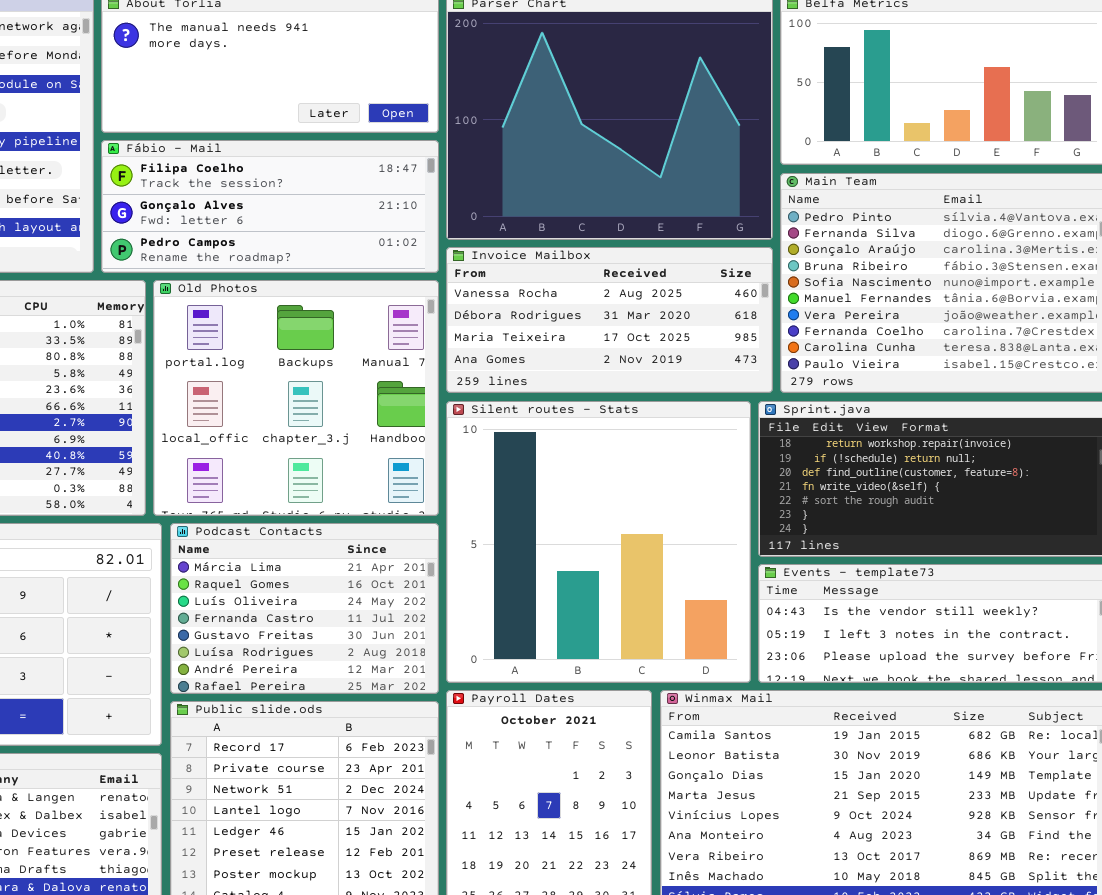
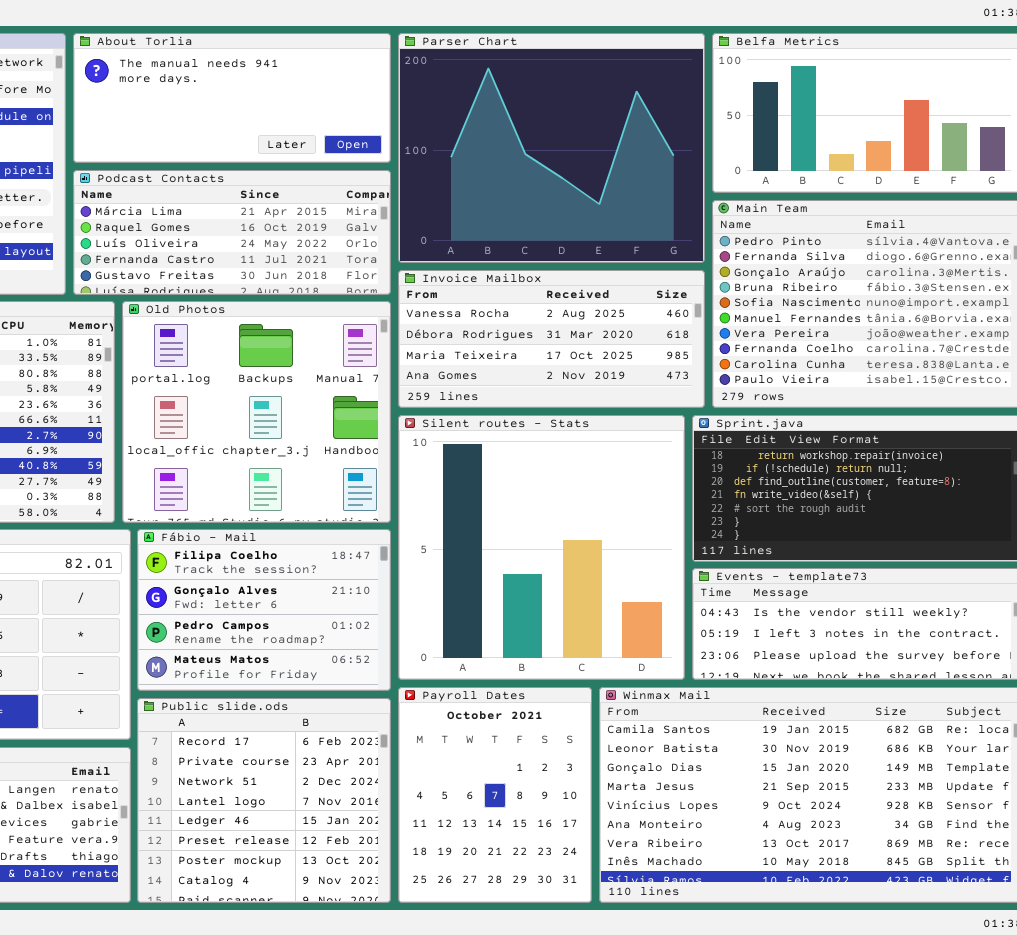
Fábio - Mail: [101,140,439,273] -> [137,529,391,691], moved, resized
Podcast Contacts: [170,523,439,694] -> [73,170,391,295], moved, resized

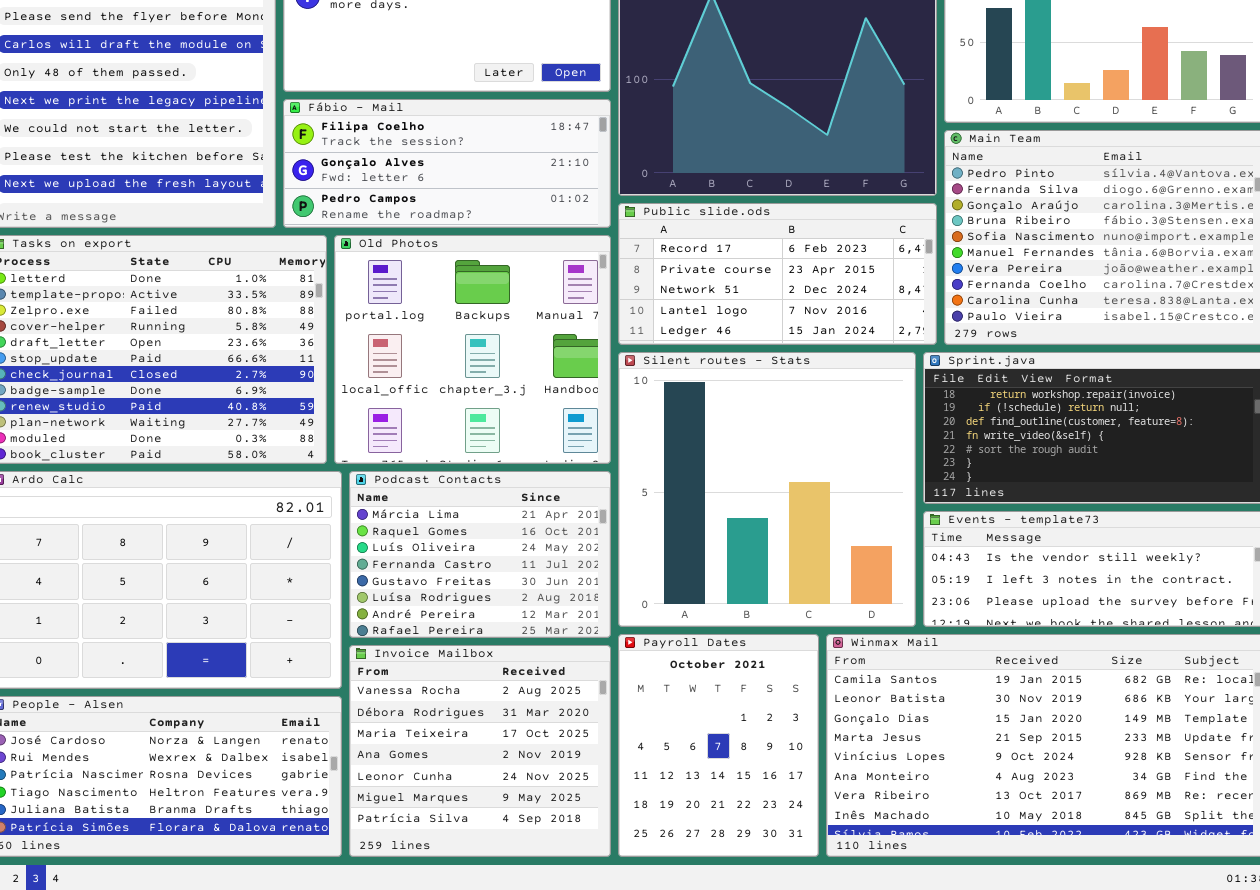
Podcast Contacts: [73,170,391,295] -> [349,471,611,638], moved, resized
Invoice Mailbox: [398,270,705,408] -> [349,645,611,857], moved, resized
Fábio - Mail: [137,529,391,691] -> [283,99,611,228], moved, resized
Public slide.ods: [137,698,391,903] -> [618,203,937,345], moved, resized

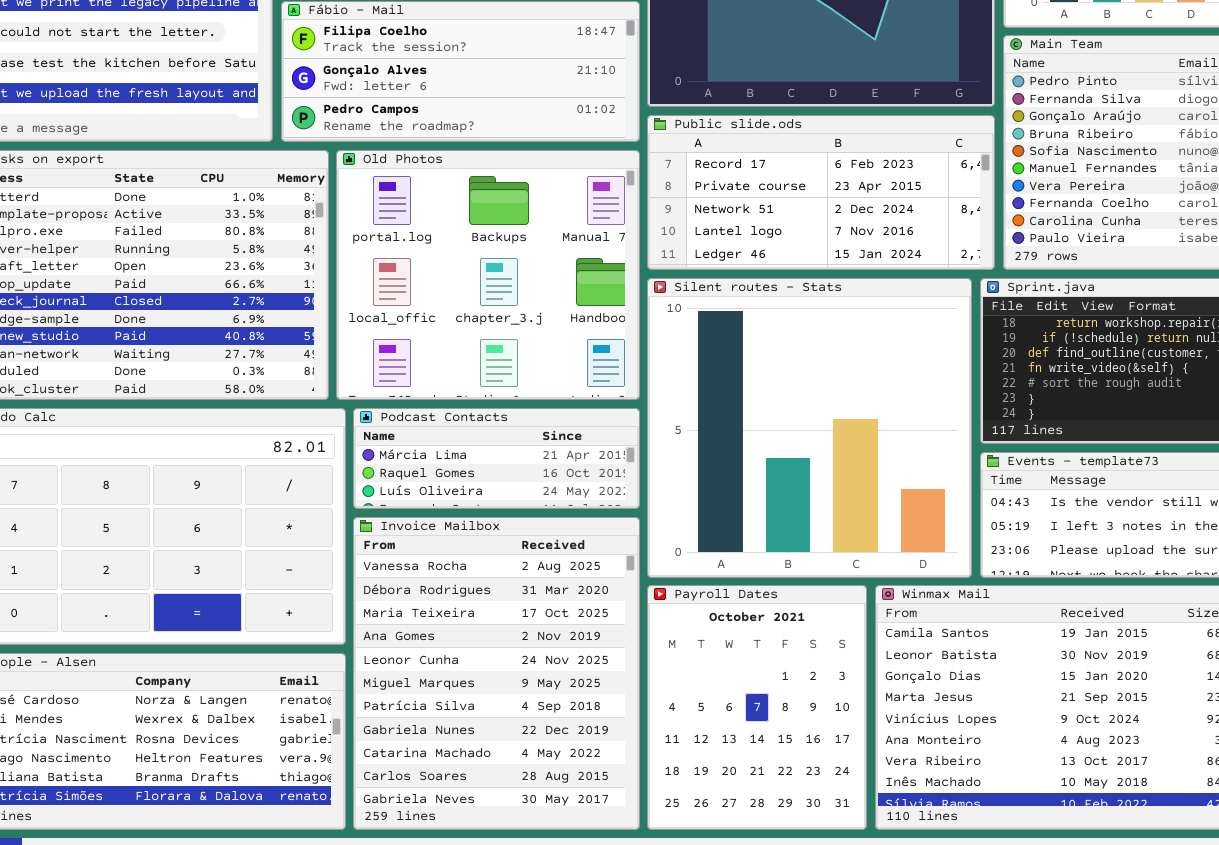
Podcast Contacts: [349,471,611,638] -> [353,408,640,509], resized
Invoice Mailbox: [349,645,611,857] -> [353,517,640,830], resized

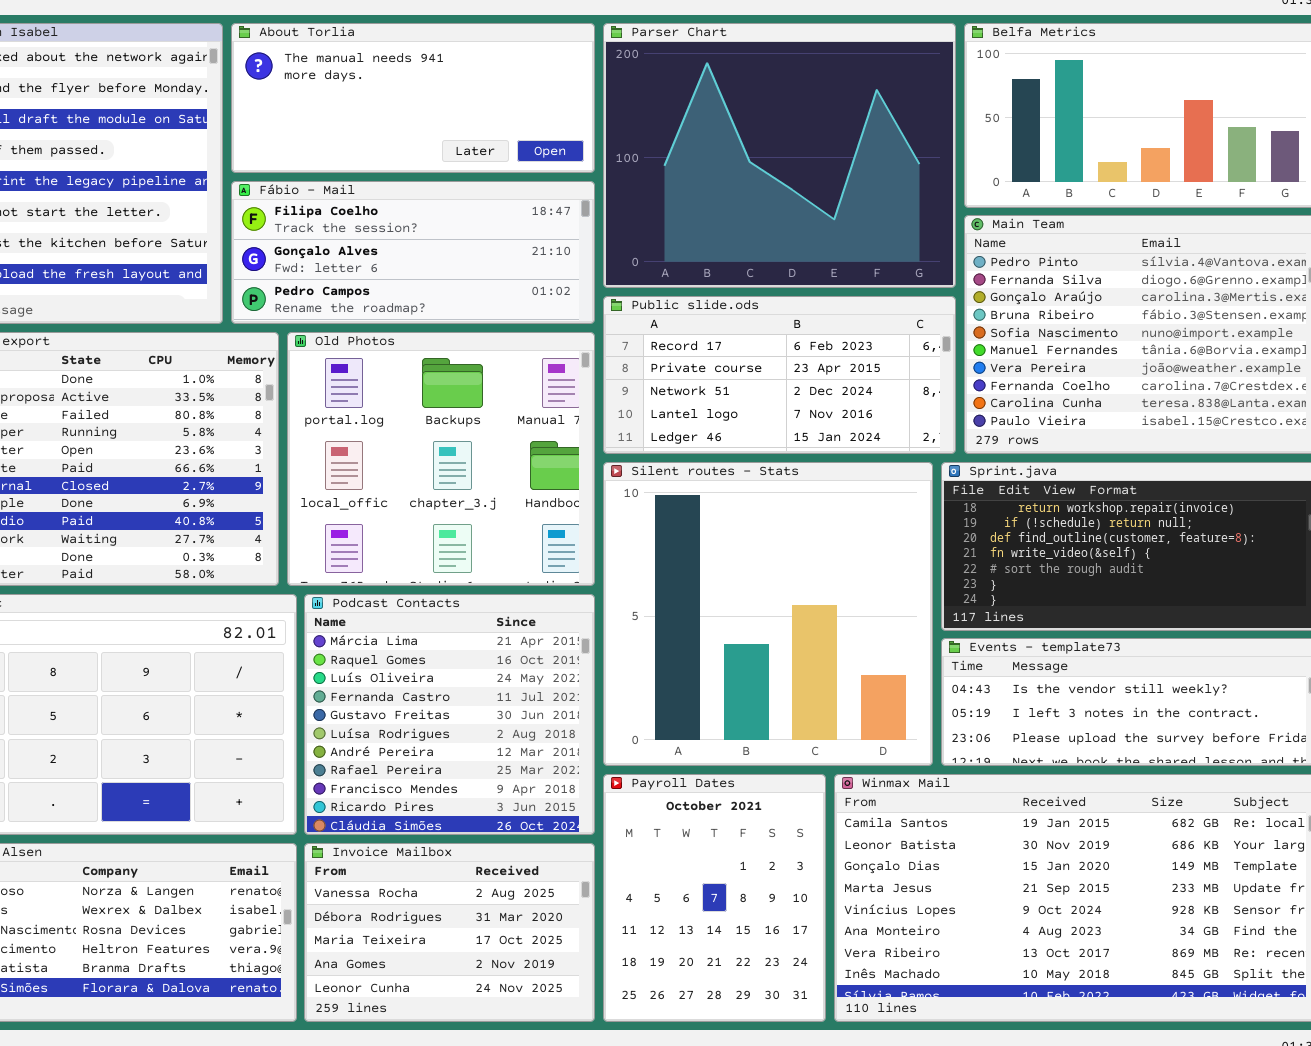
Podcast Contacts: [353,408,640,509] -> [304,594,595,835], resized
Invoice Mailbox: [353,517,640,830] -> [304,843,595,1022], resized

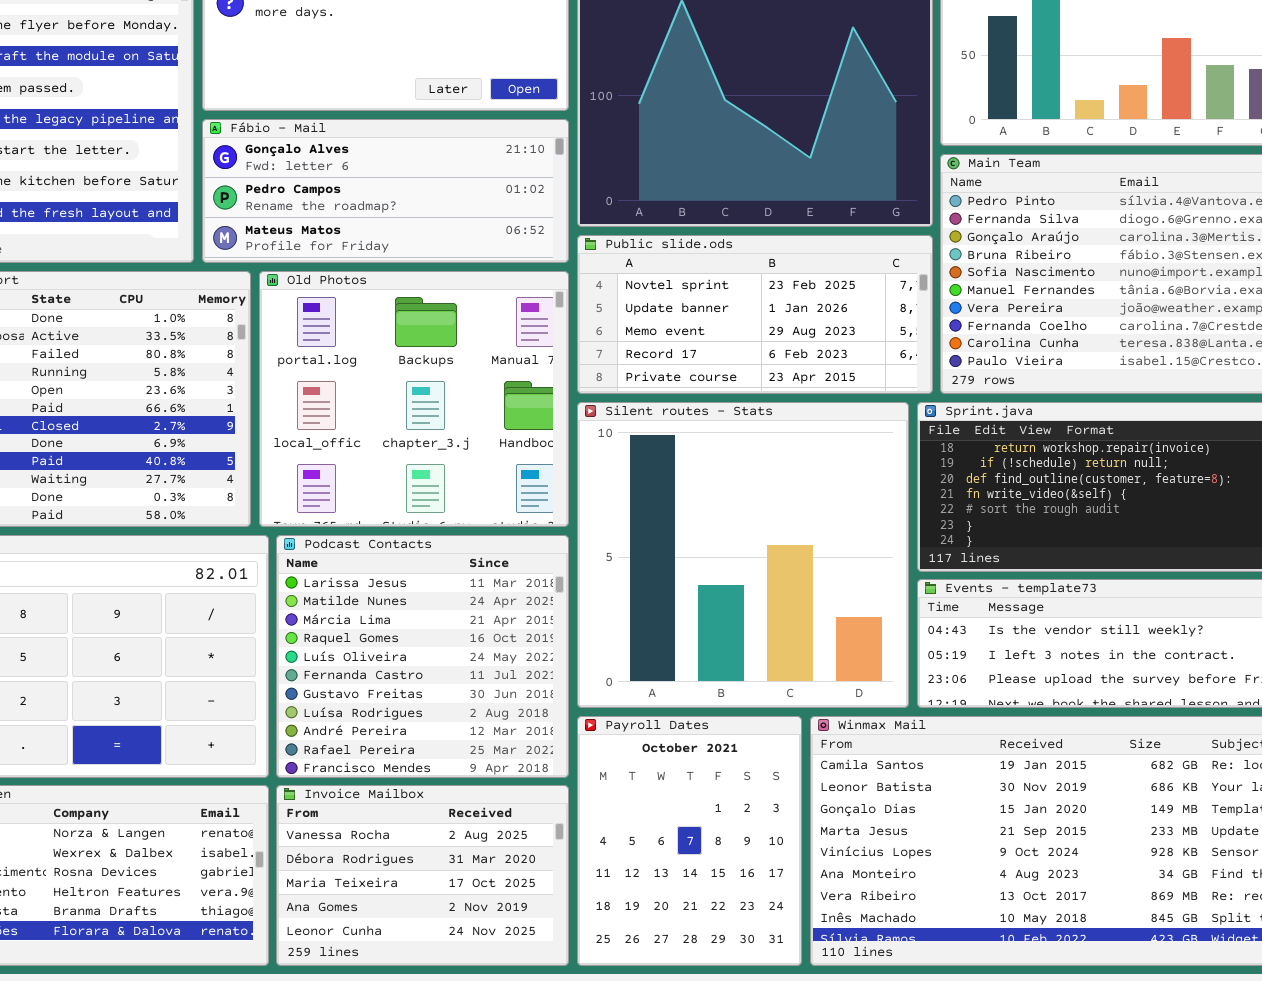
Fábio - Mail: [231,181,595,324] -> [202,119,569,263], scrolled down 1 row
Public slide.ods: [603,296,956,454] -> [577,235,933,394], scrolled up 3 rows
Podcast Contacts: [304,594,595,835] -> [276,535,569,778], scrolled up 2 rows

